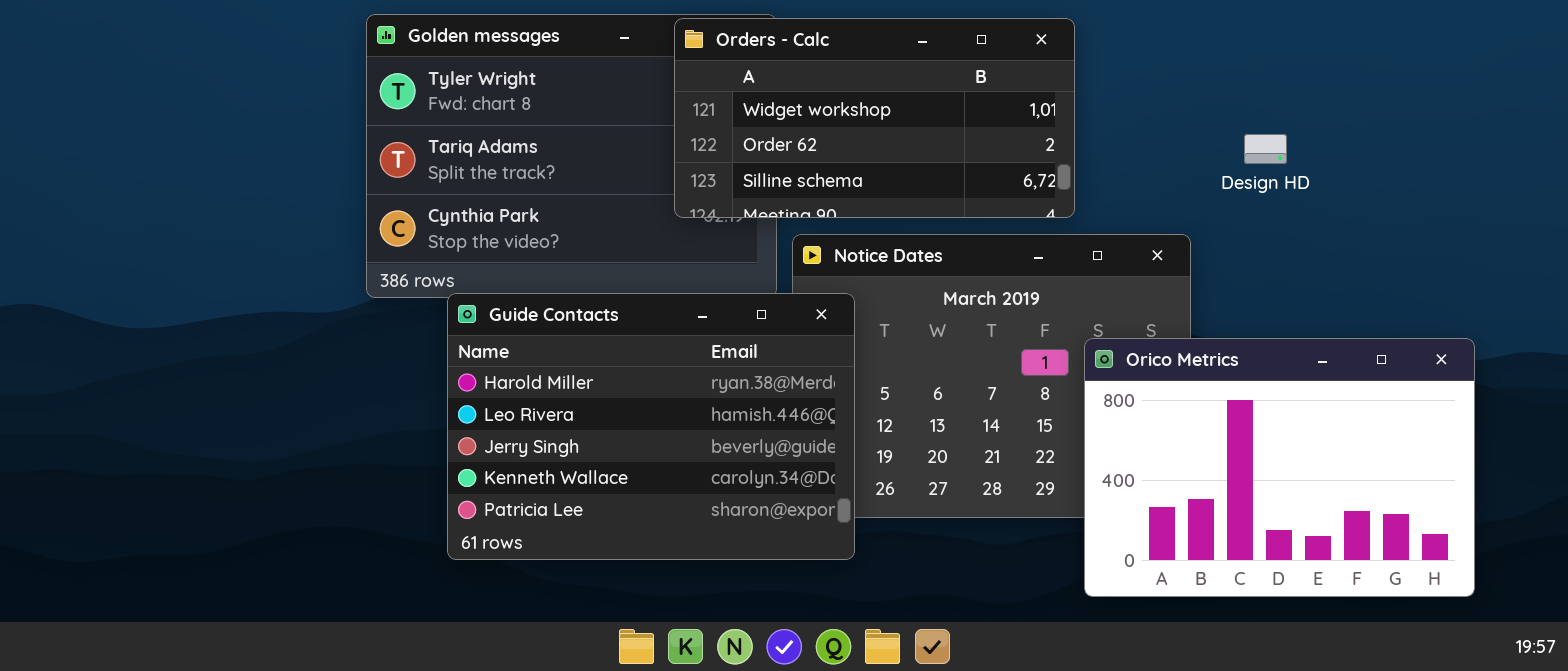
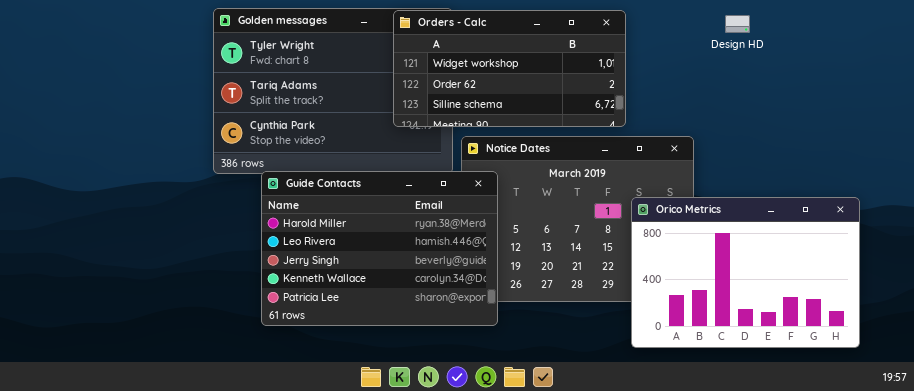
Design HD: [1244,134,1287,164] -> [725,15,750,33], moved

